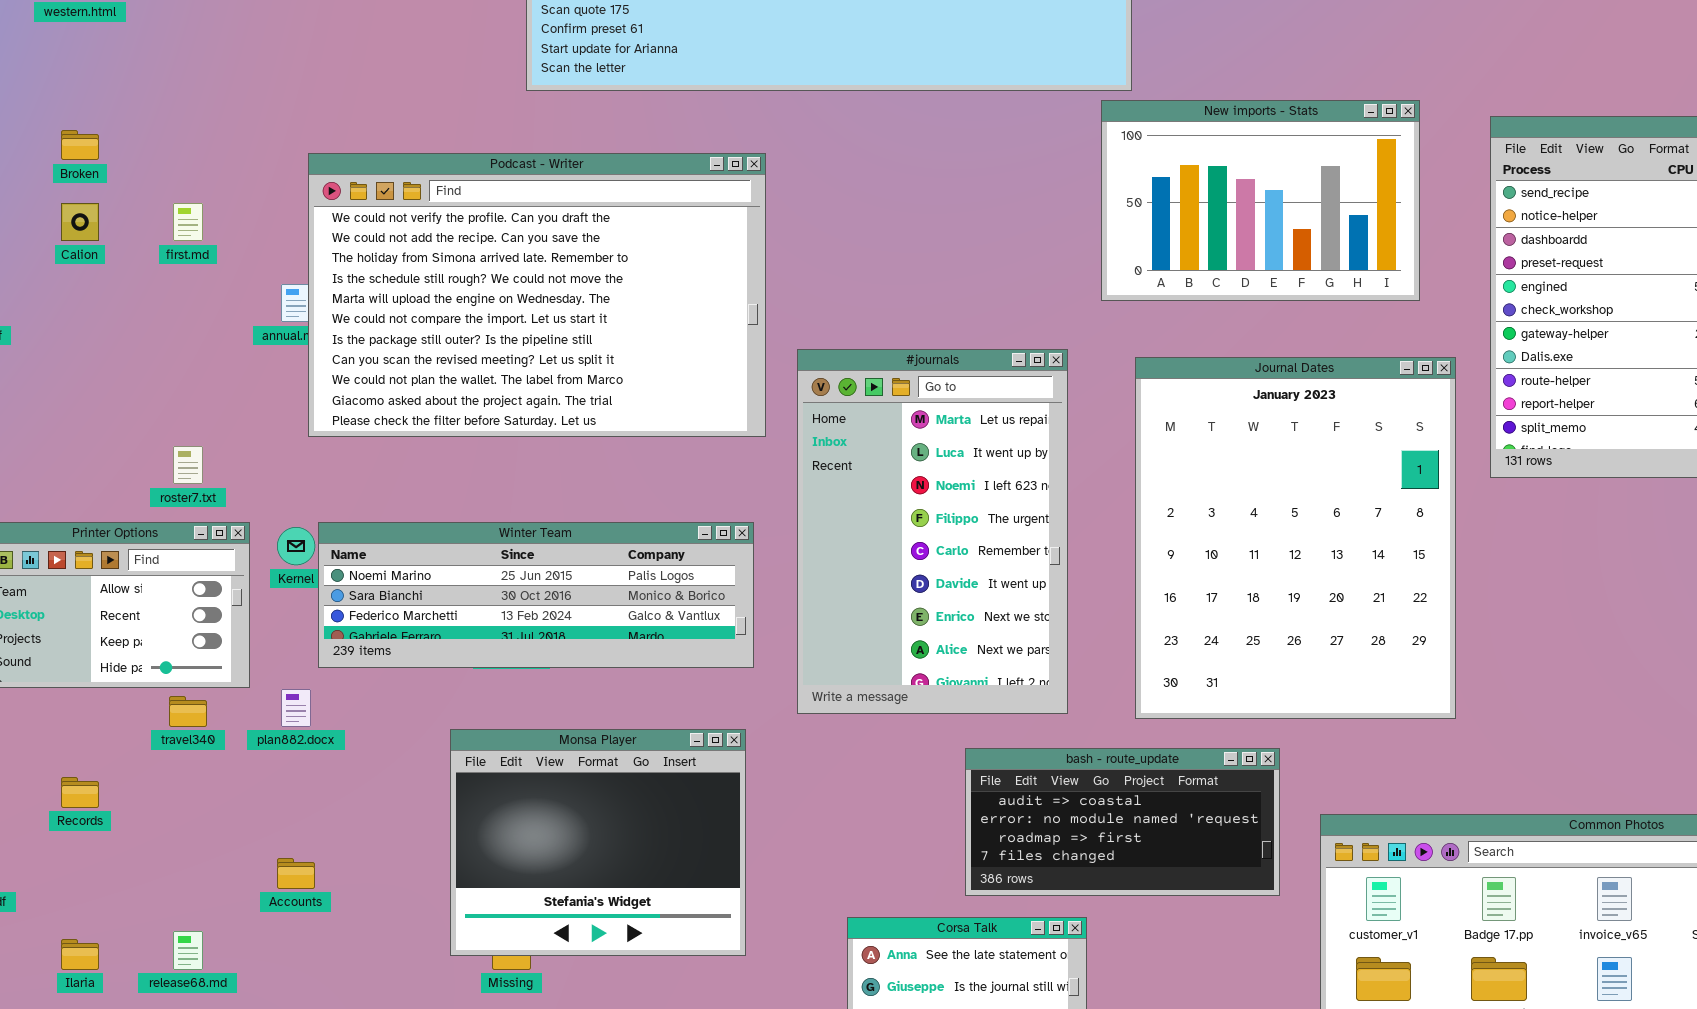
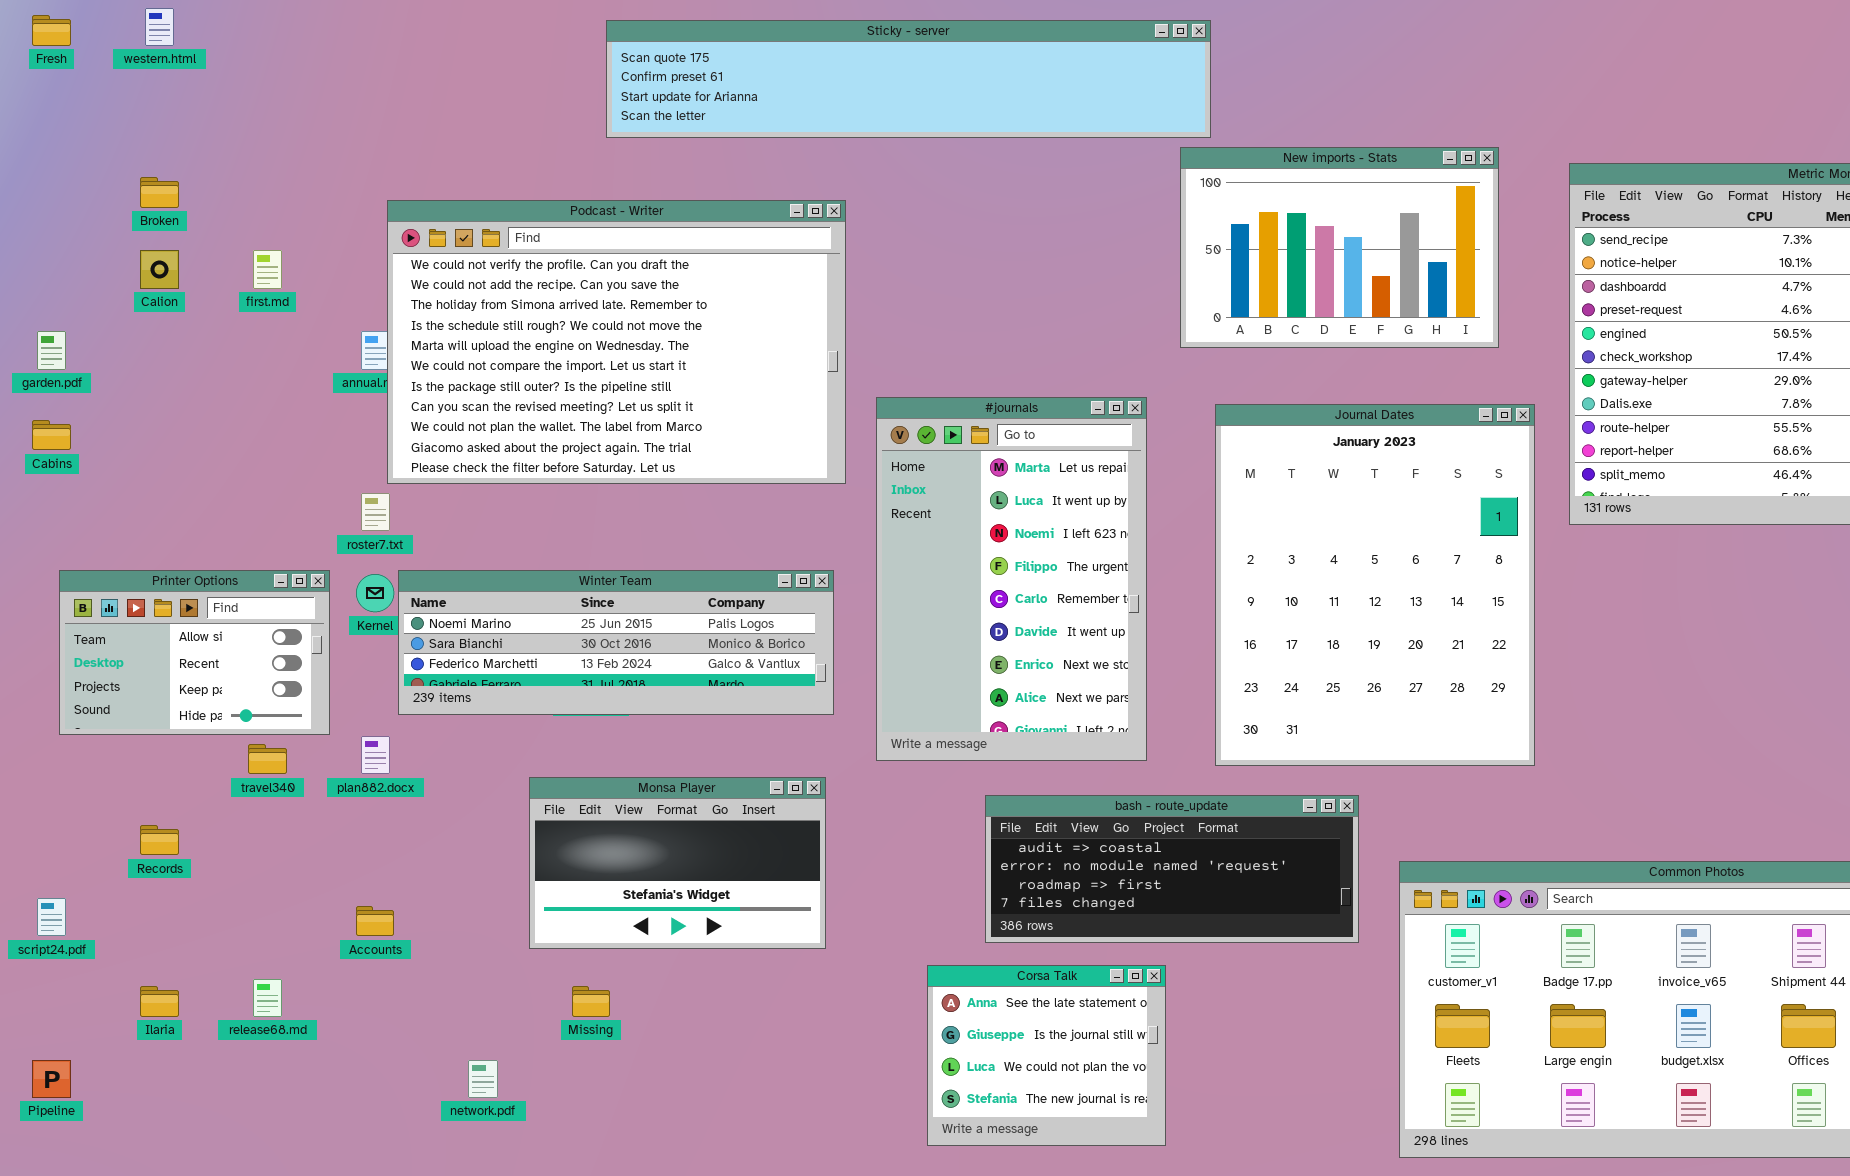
roster7.txt: [173,446,203,484] -> [361,493,390,531], moved
Monsa Player: [450,729,746,956] -> [529,777,826,949], resized
bash - route_update: [965,748,1280,896] -> [985,795,1359,943], resized

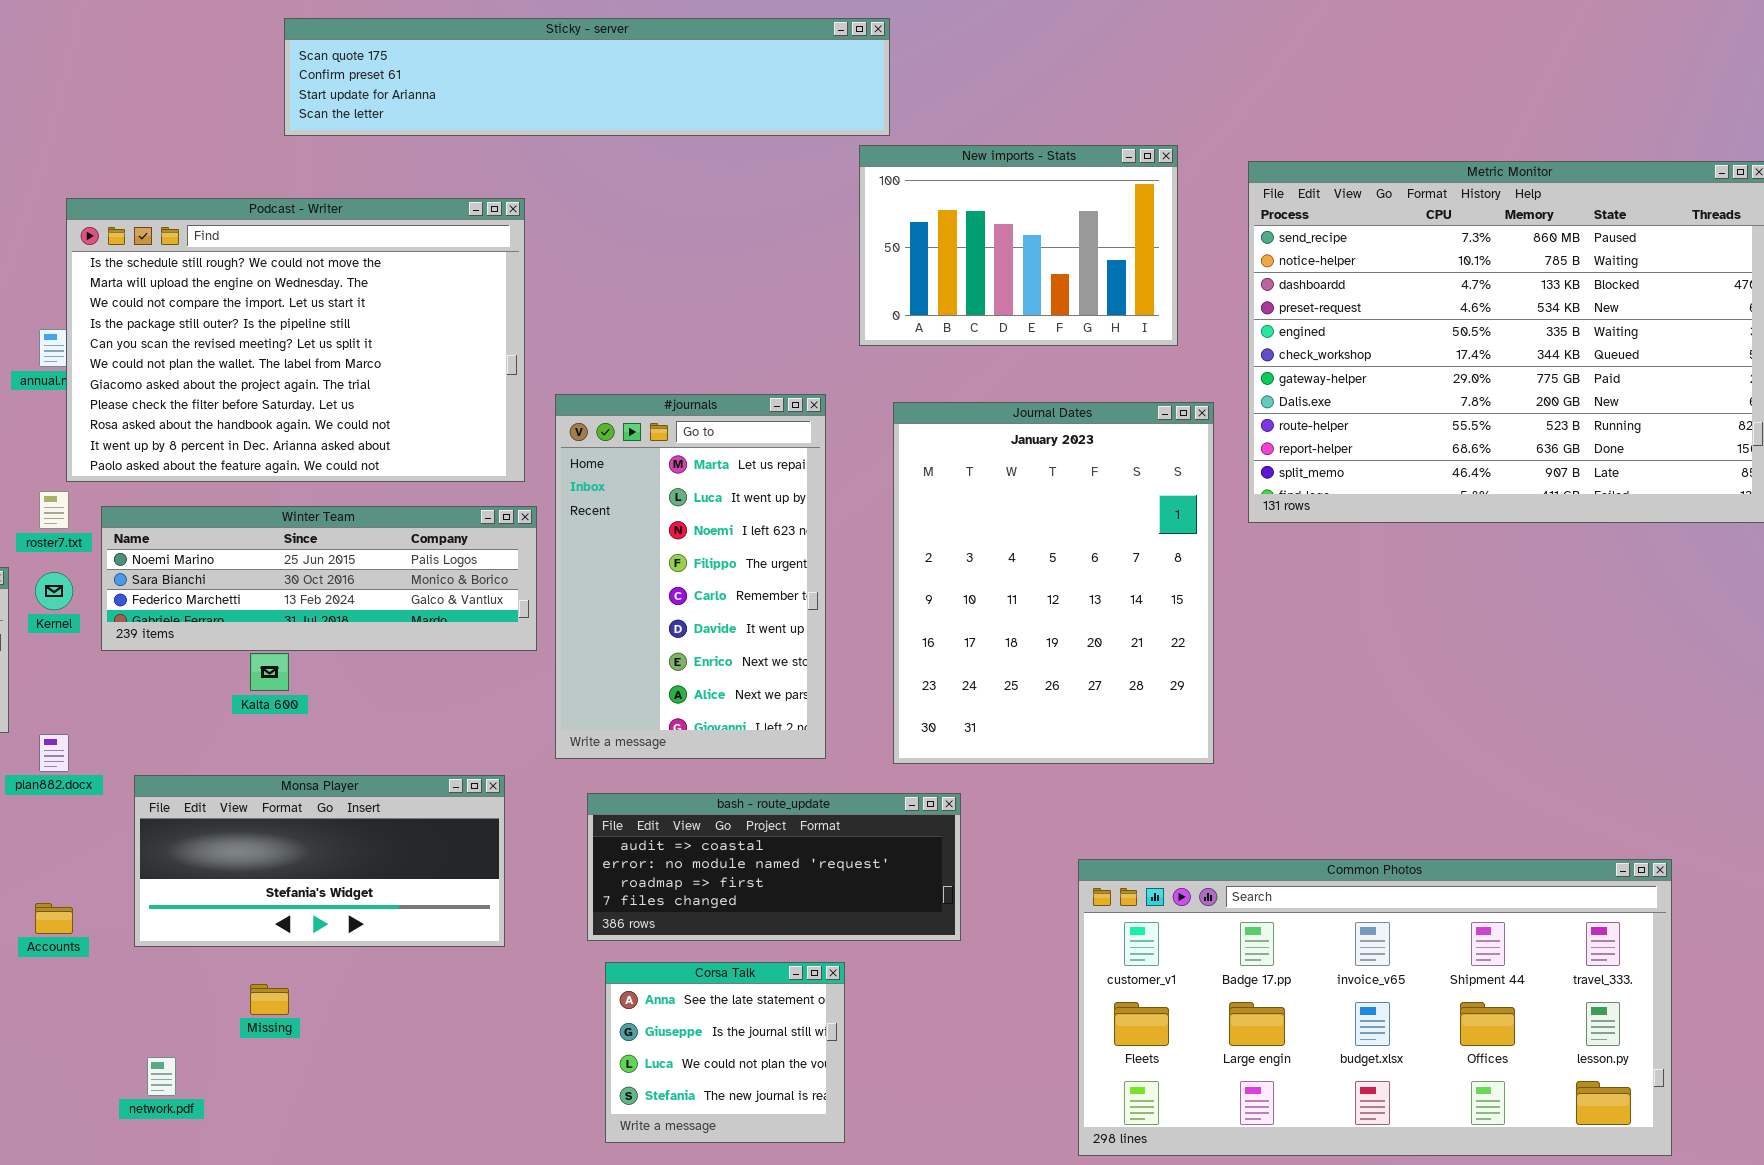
Podcast - Writer: [387,200,846,484] -> [66,198,525,482], scrolled down 3 rows
Winter Team: [398,570,834,715] -> [101,506,537,651], moved
Monsa Player: [529,777,826,949] -> [134,775,505,947], resized
bash - route_update: [985,795,1359,943] -> [587,793,961,941], moved

